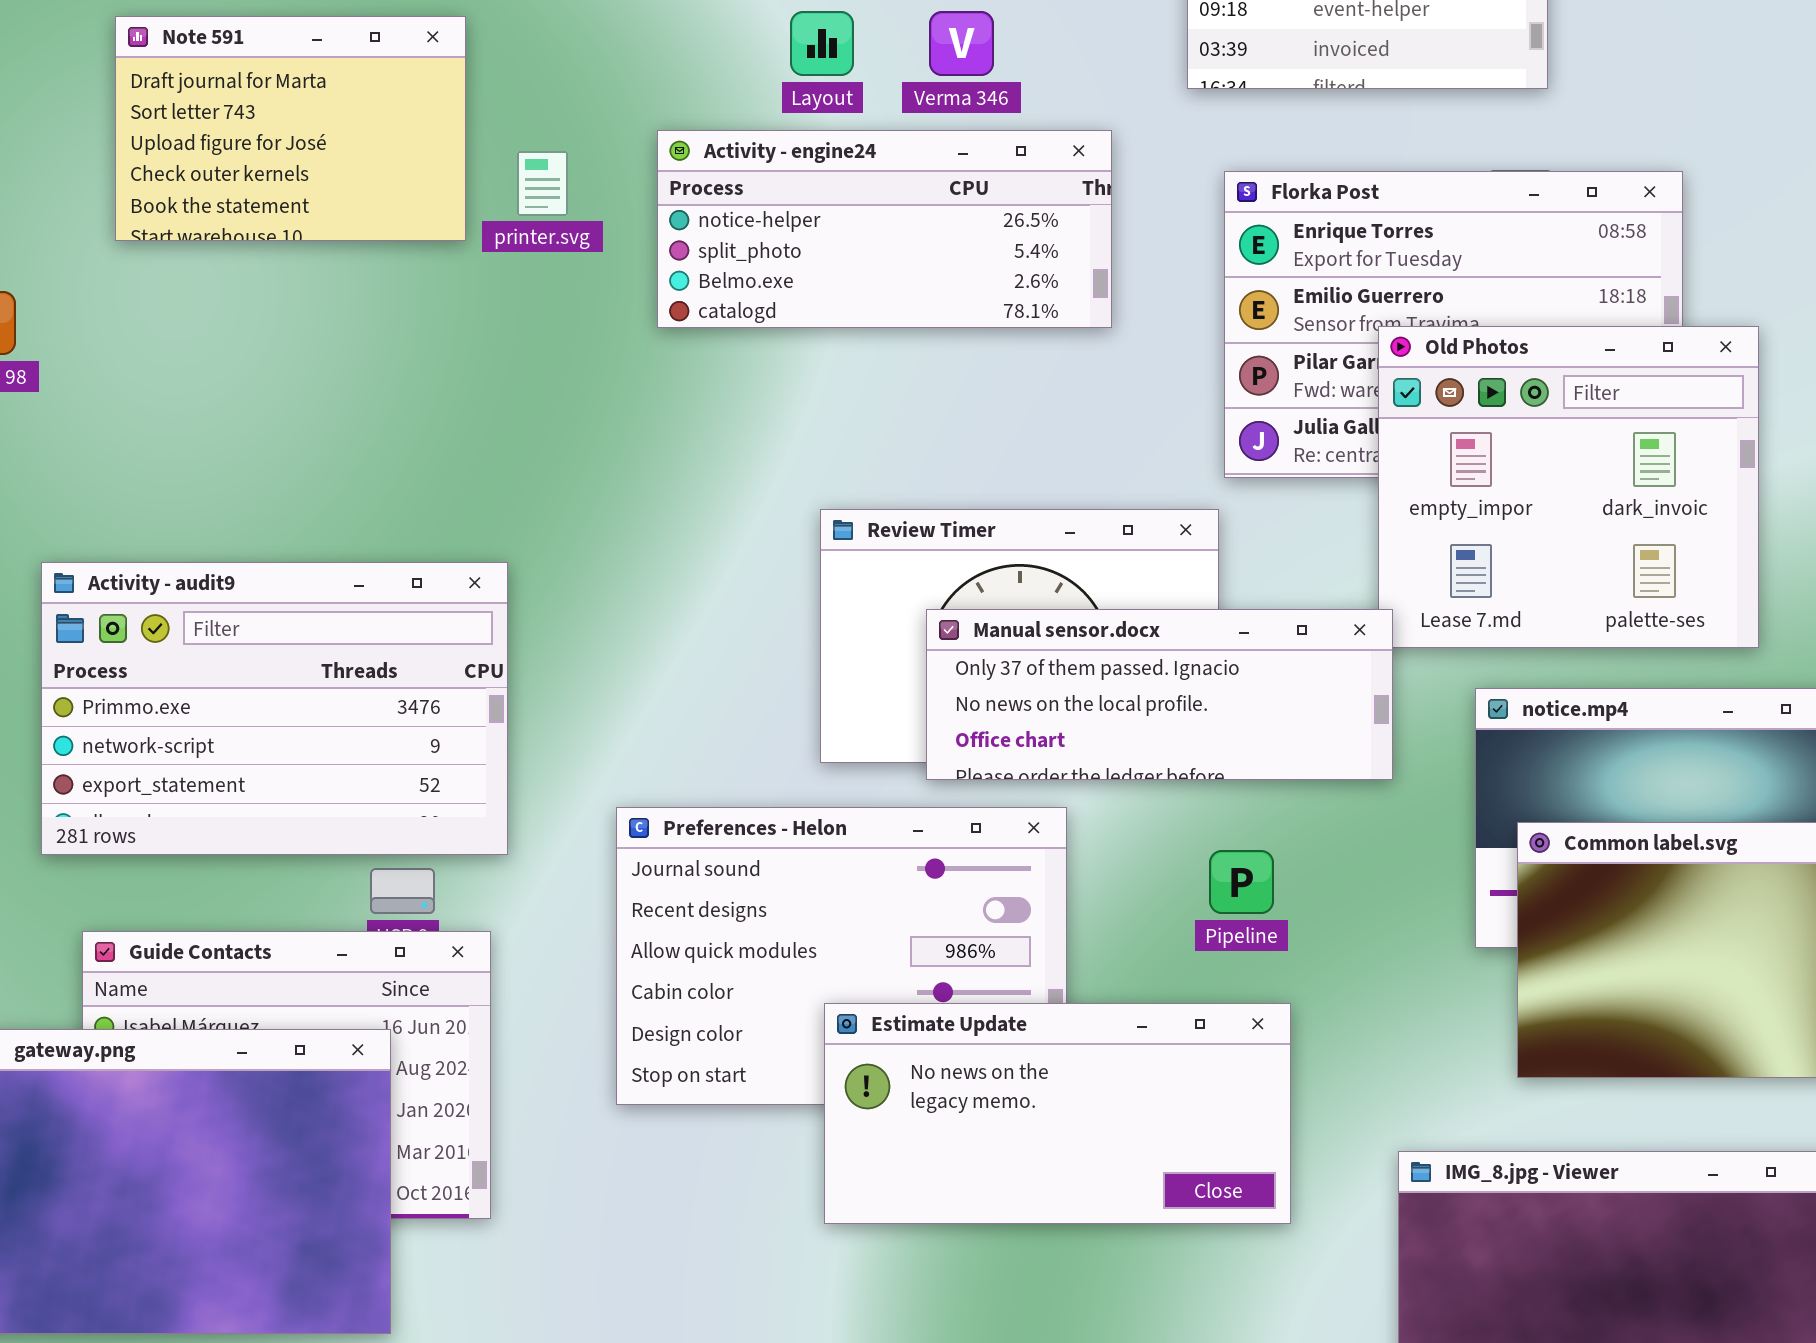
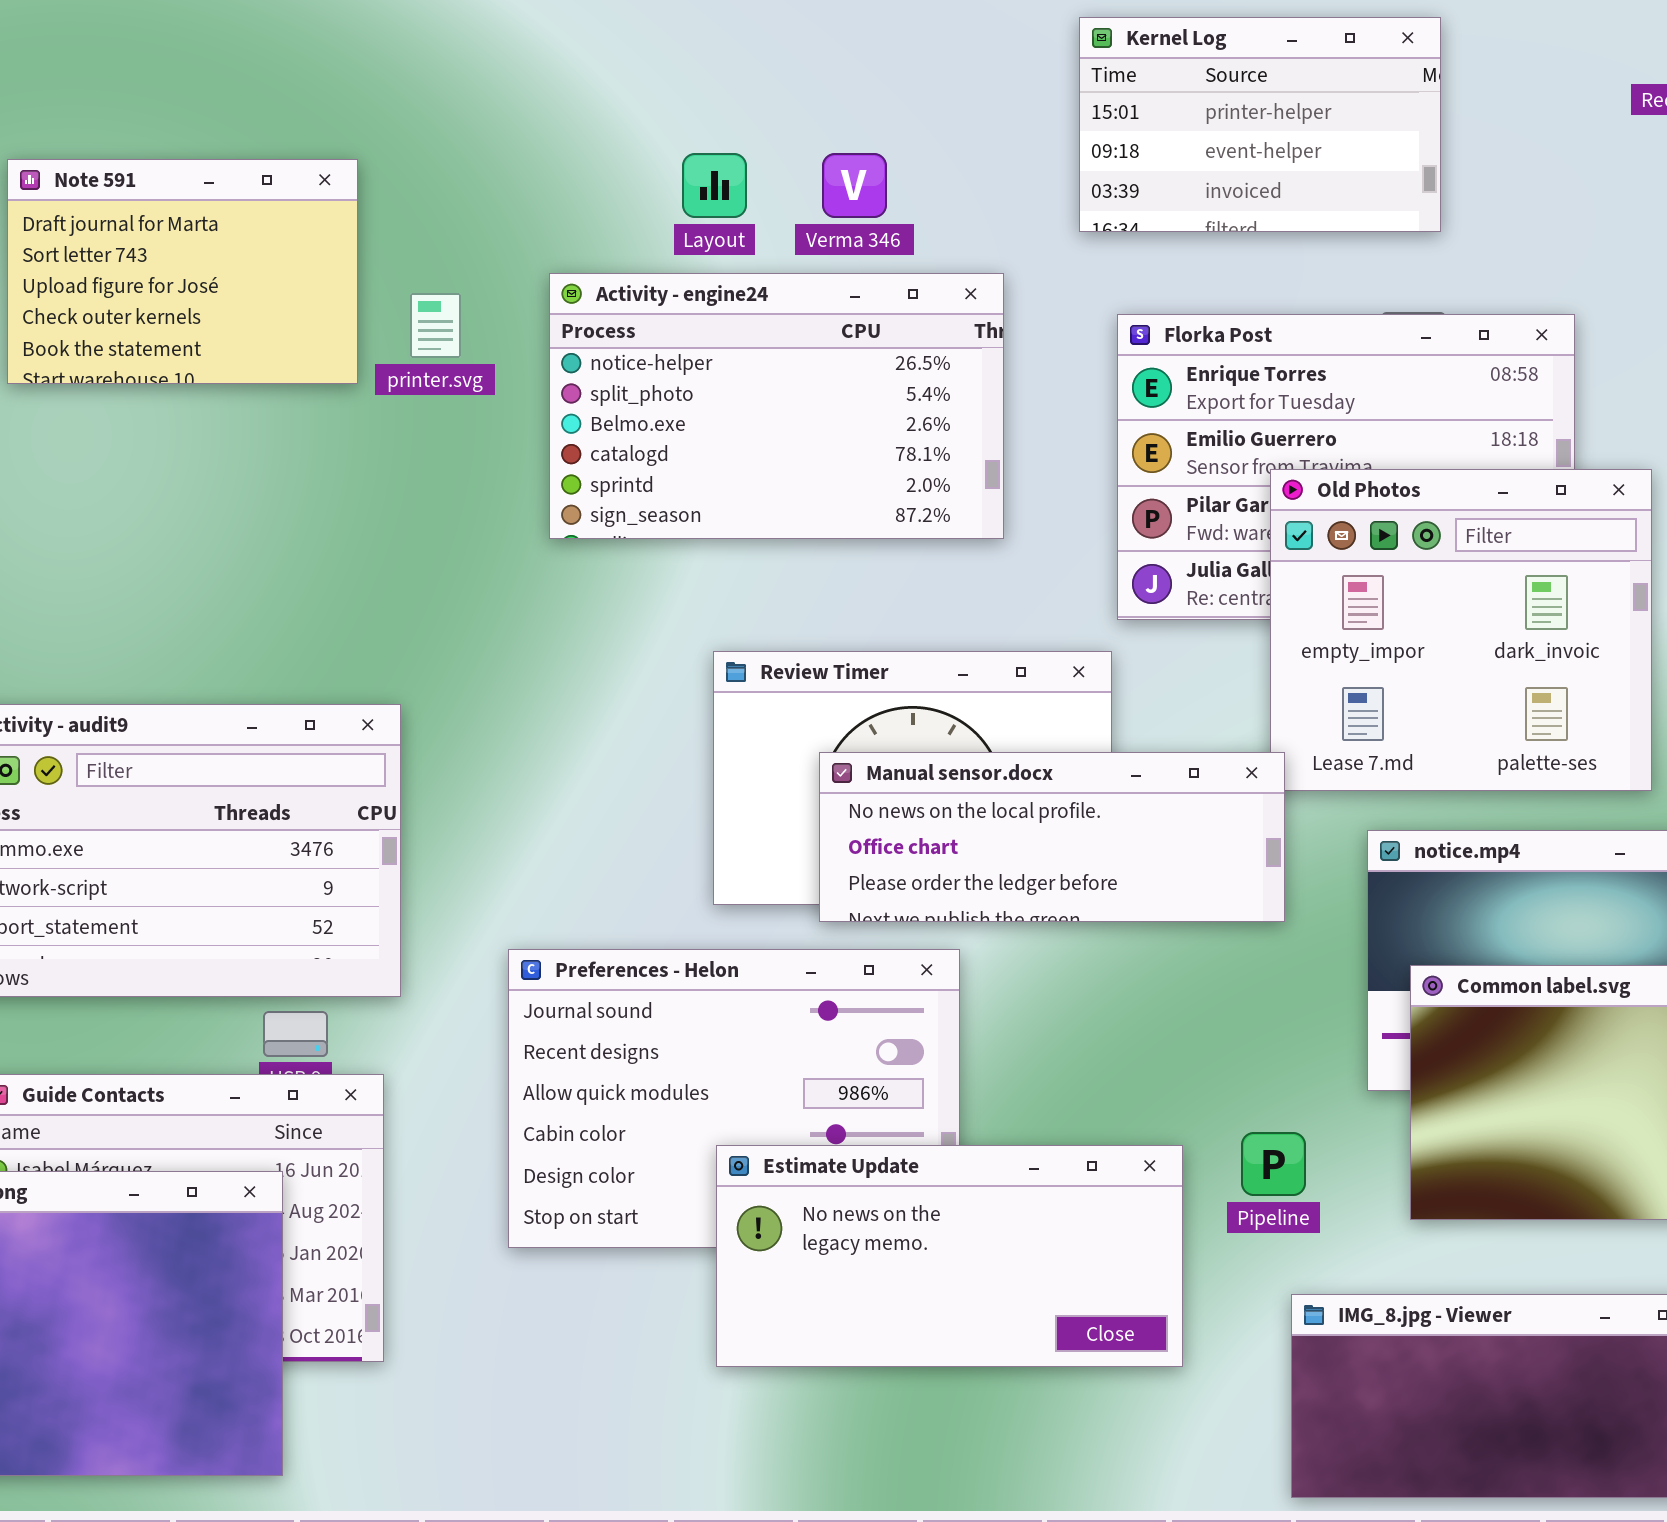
Activity - engine24: [657,130,1112,328] -> [549,273,1004,539], resized
Manual sensor.docx: [926,609,1393,780] -> [819,752,1285,922], scrolled down 1 row
Pipeline: [1209,850,1274,914] -> [1241,1132,1306,1196], moved

